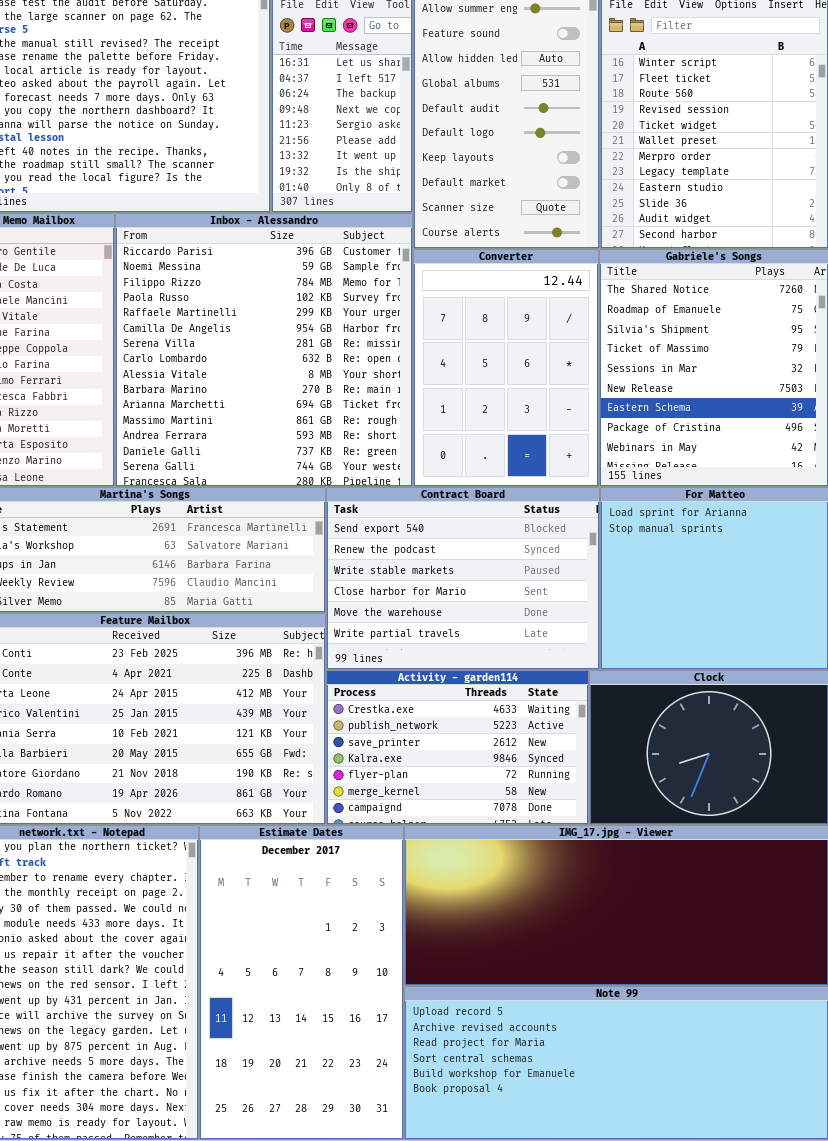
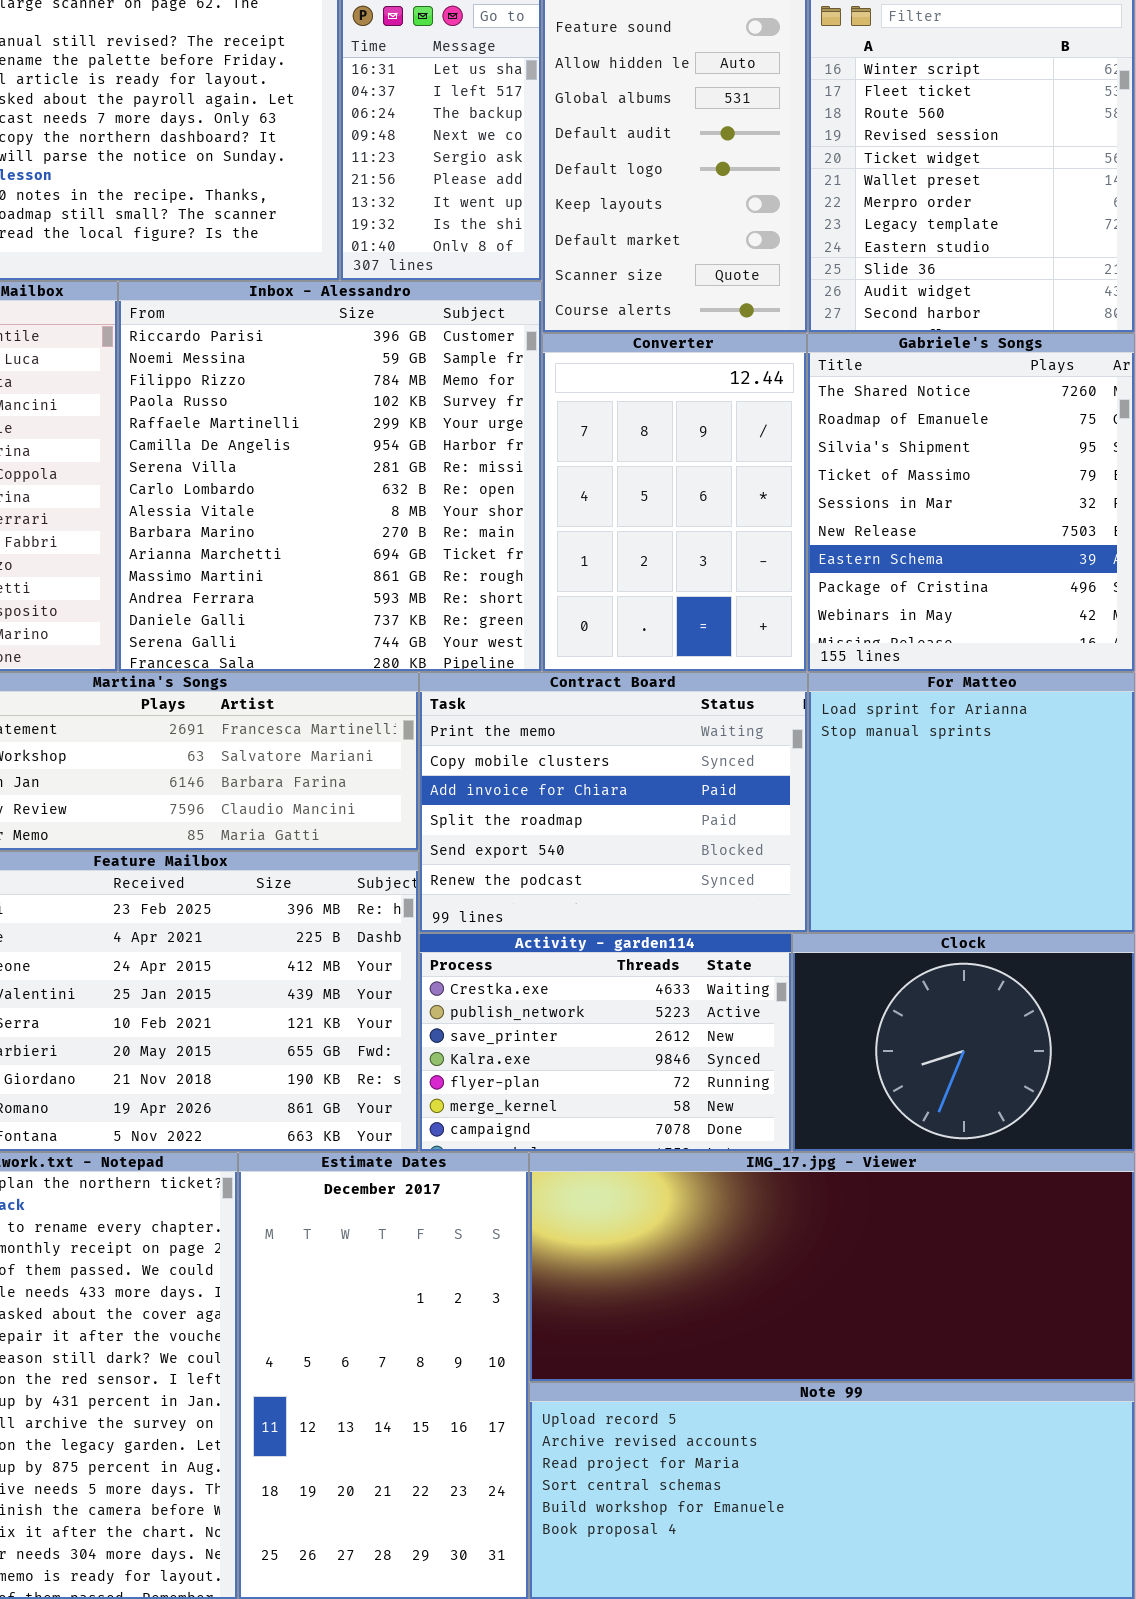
Contract Board: [326,487,600,670] -> [419,672,808,933], scrolled up 4 rows

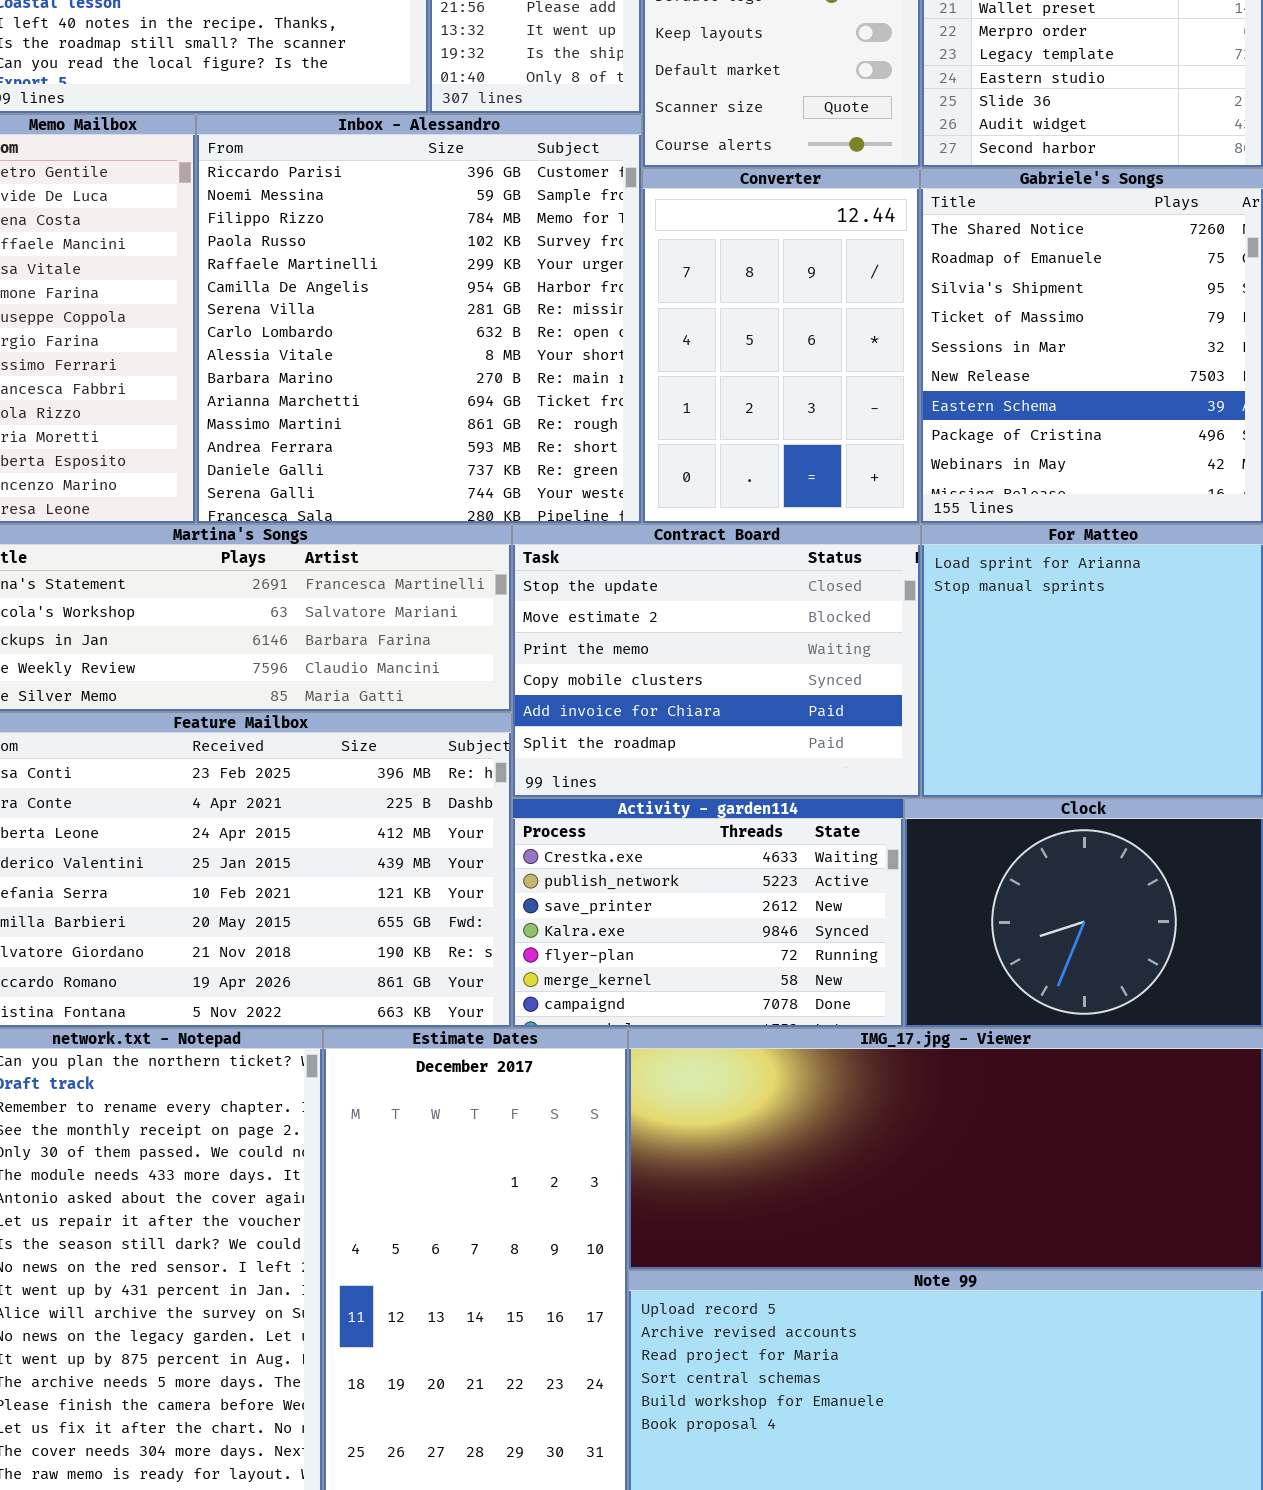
Contract Board: [419,672,808,933] -> [512,524,921,798], scrolled up 2 rows

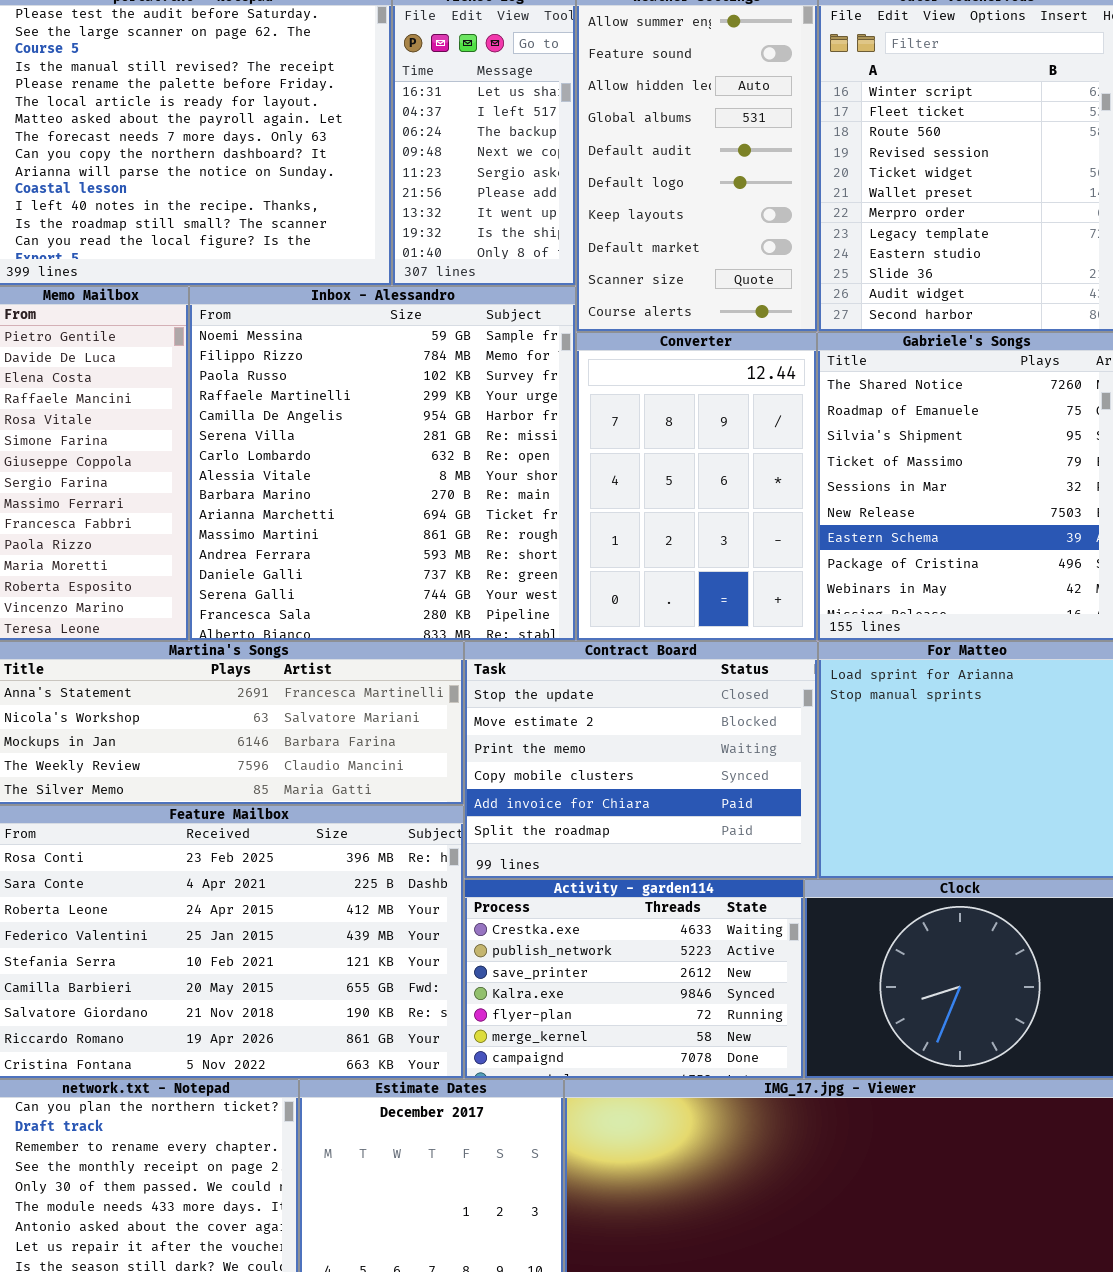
Inbox - Alessandro: [196,114,642,524] -> [189,286,576,641], scrolled down 1 row

